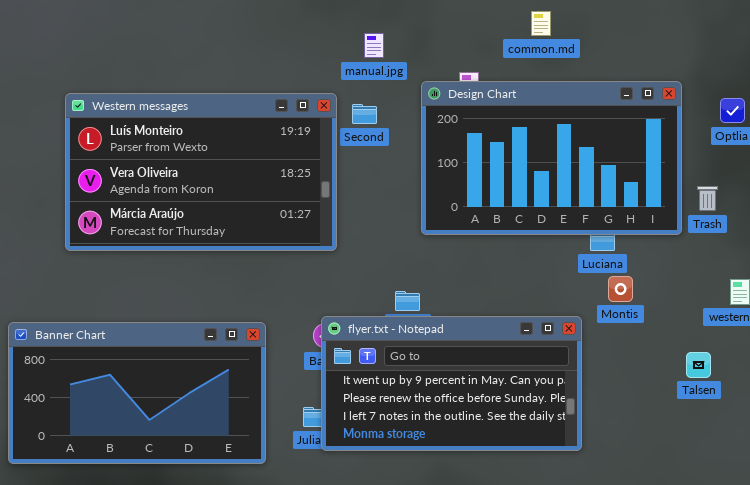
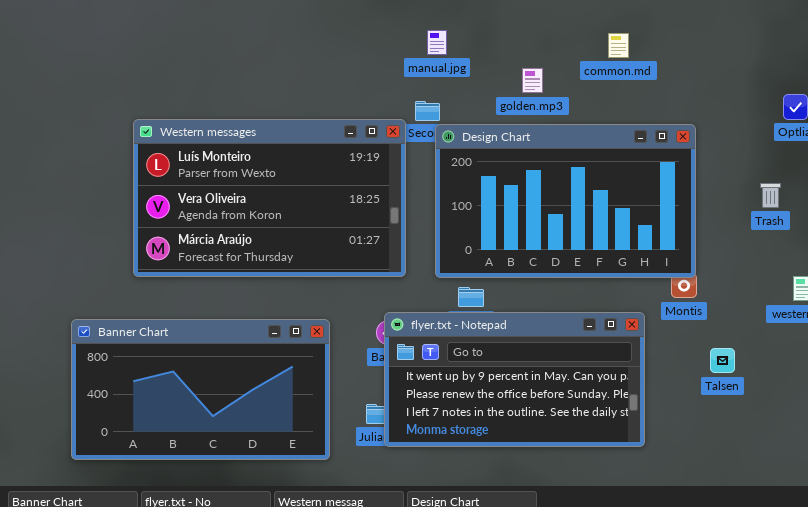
common.md: [531,11,551,36] -> [608,33,629,58], moved
Design Chart: [421,81,682,235] -> [435,124,696,278], moved
Western messages: [65,93,337,251] -> [133,119,406,277], moved
Talsen: [686,352,711,378] -> [710,348,735,373], moved

